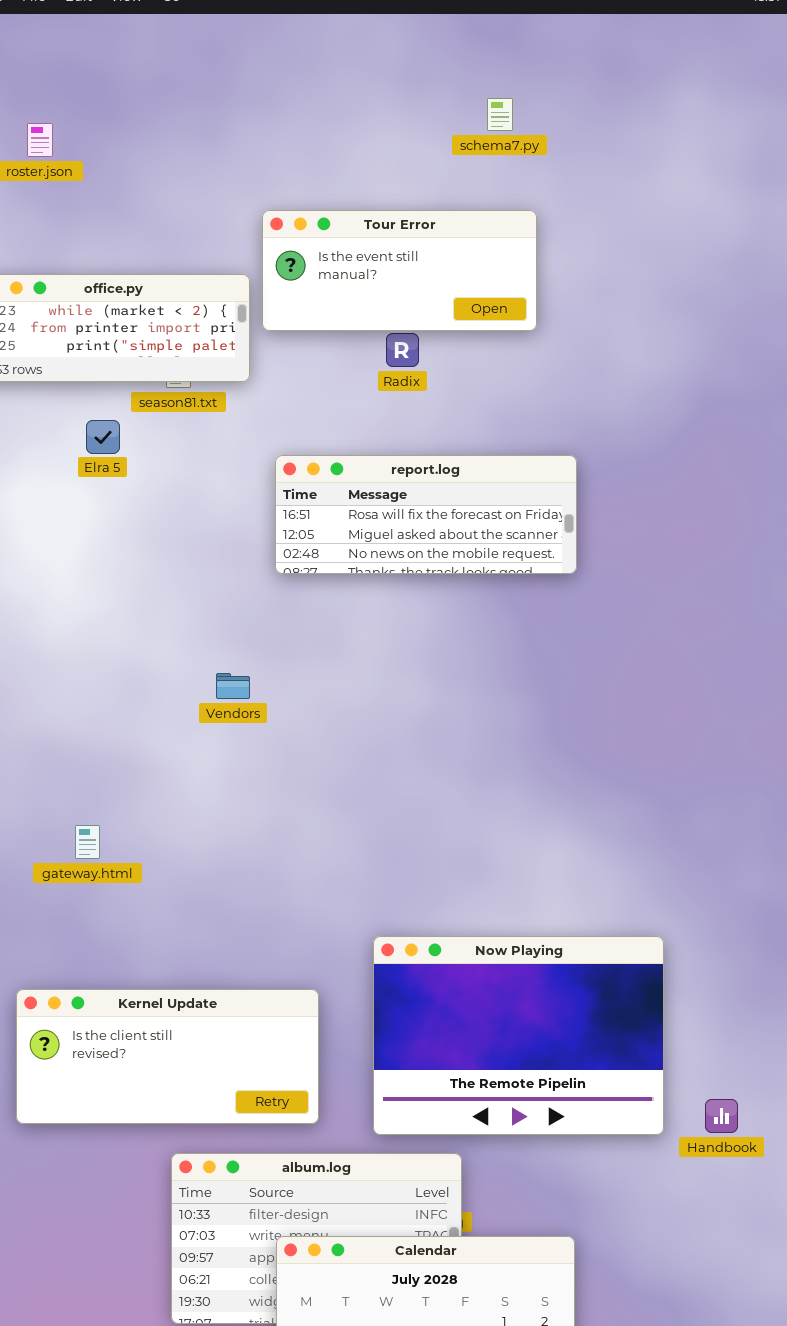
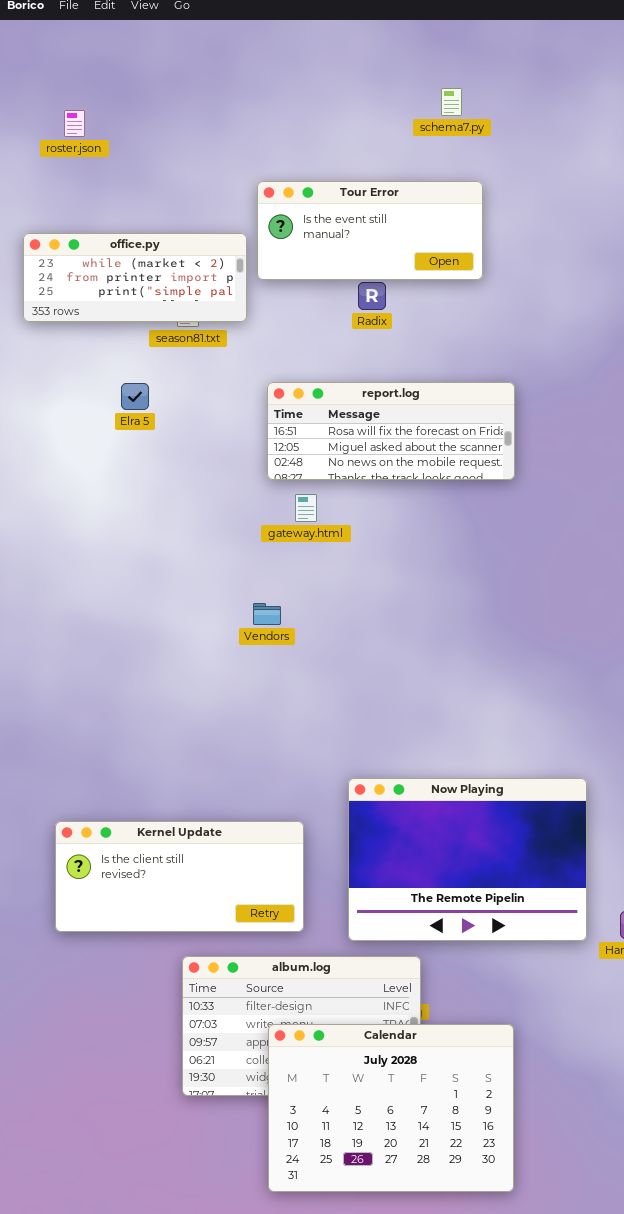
Elra 5: [86,420,120,454] -> [121,383,149,410], moved
Vendors: [216,673,250,699] -> [253,603,281,625], moved
gateway.html: [75,825,100,859] -> [295,494,317,522], moved

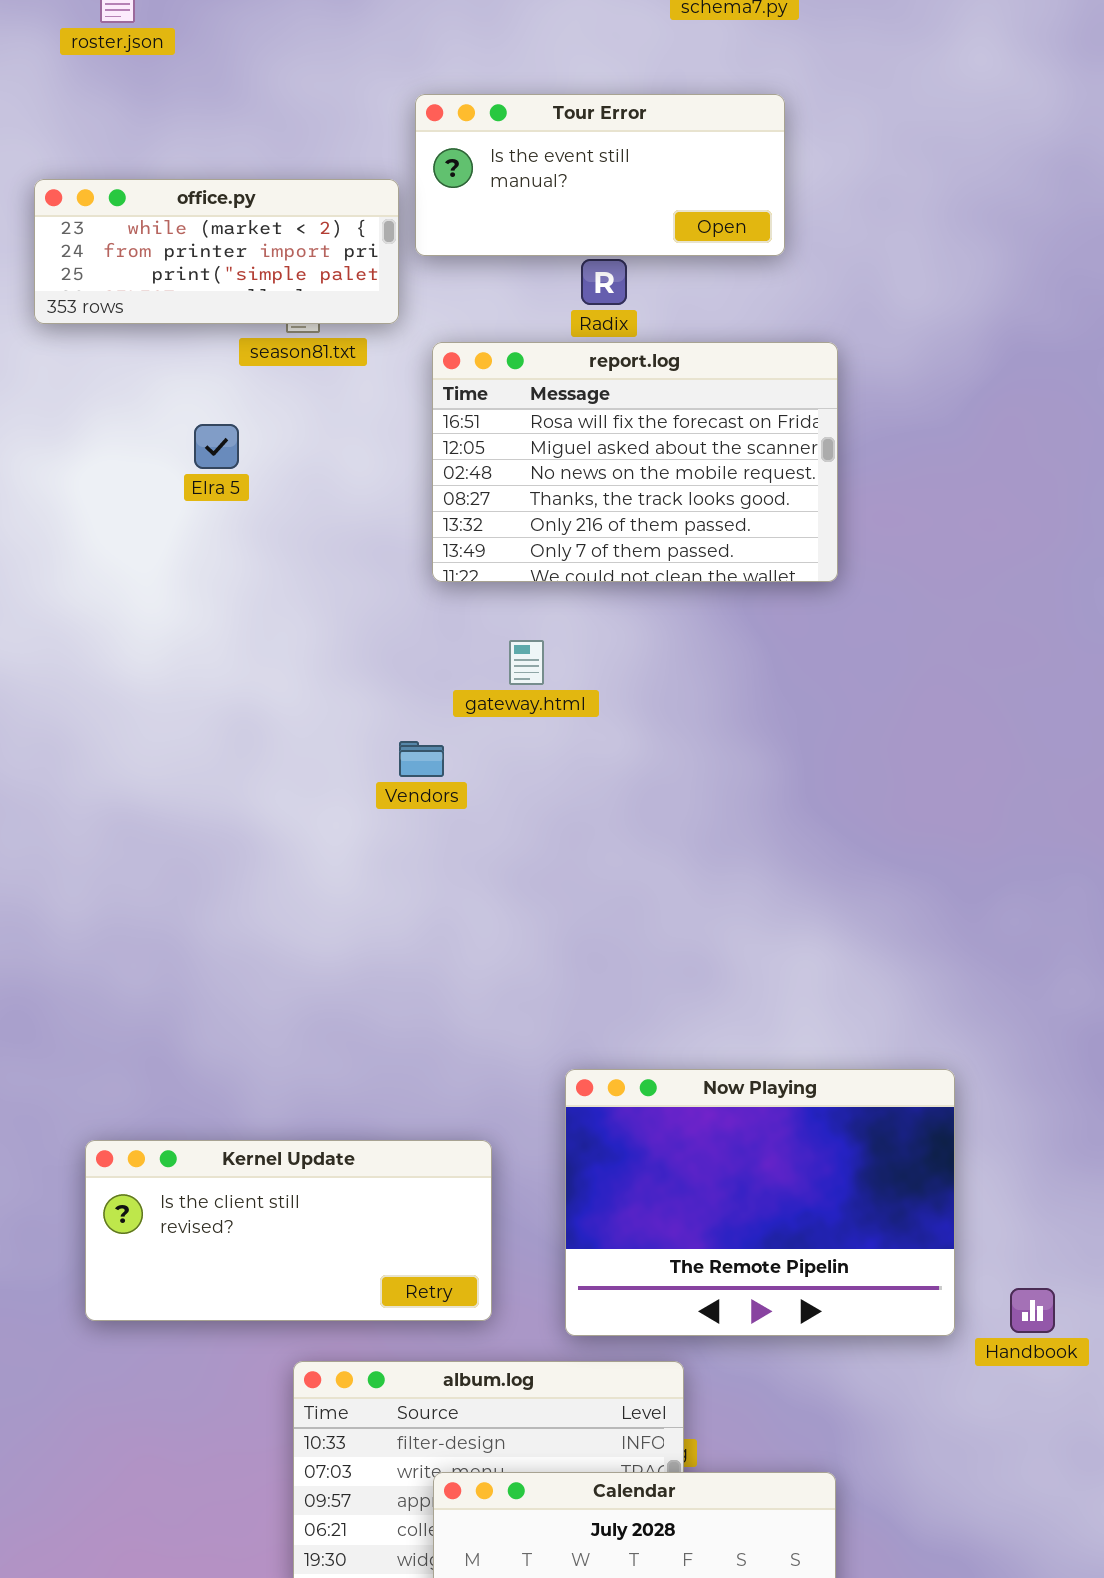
report.log: [267,382,515,480] -> [432,342,838,582], resized
gateway.html: [295,494,317,522] -> [509,640,544,685], moved
Vendors: [253,603,281,625] -> [399,741,444,777], moved

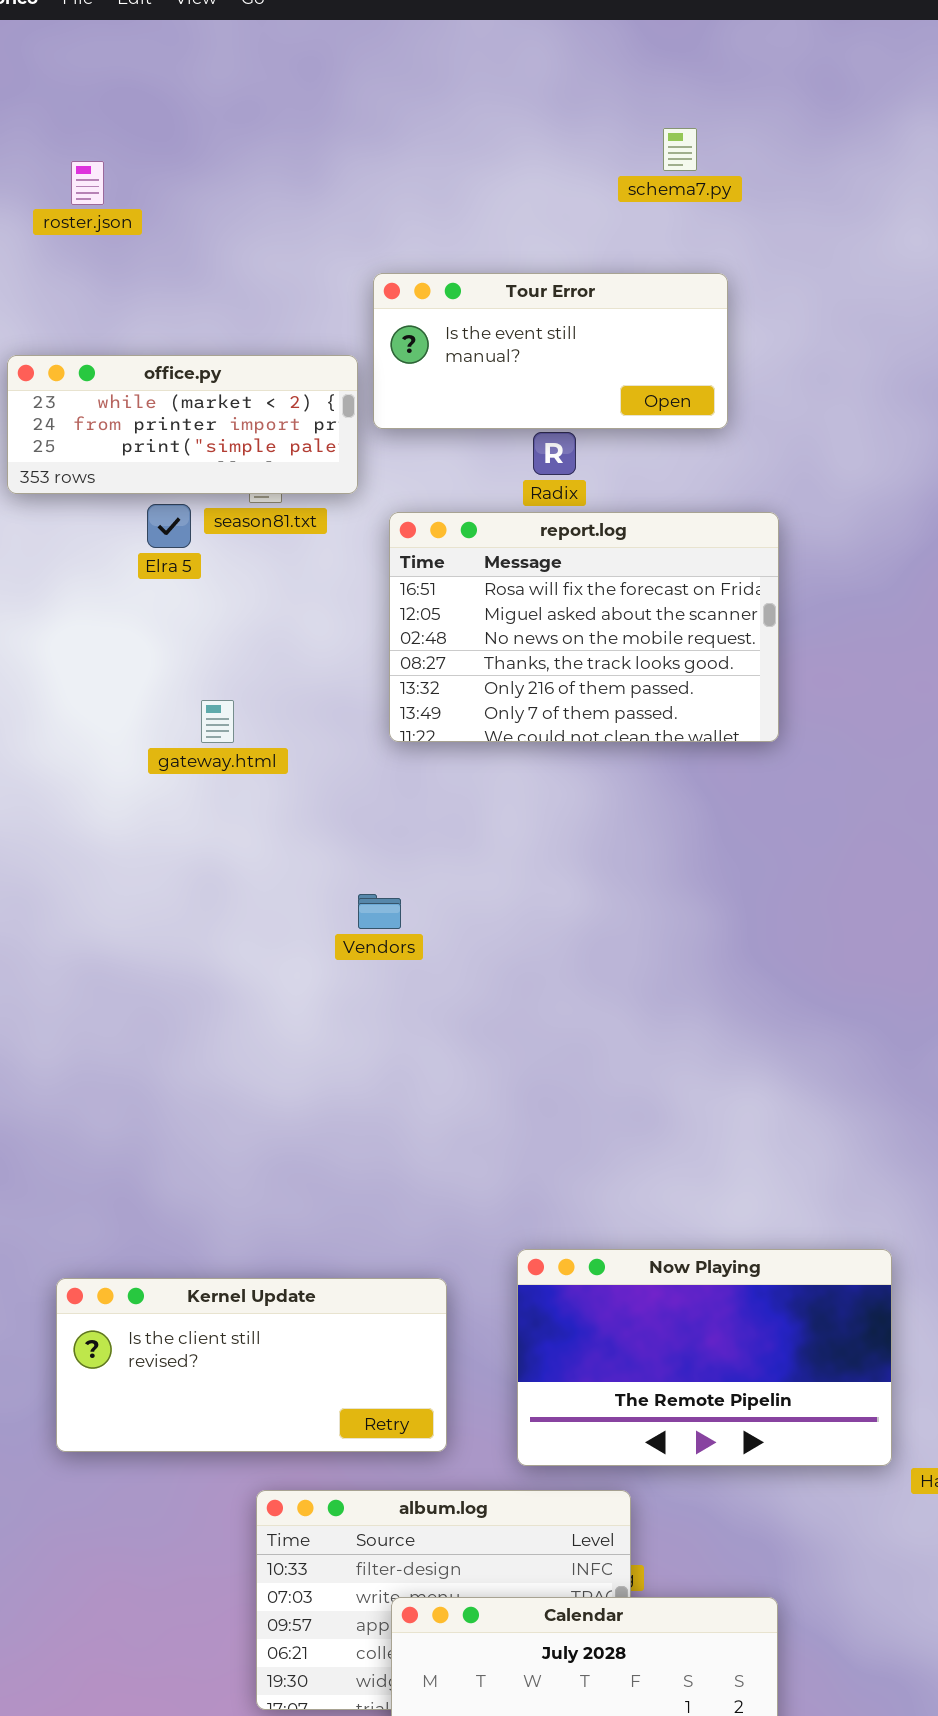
Elra 5: [194,424,239,469] -> [147,504,191,548], moved
gateway.html: [509,640,544,685] -> [201,700,234,743], moved
Now Playing: [565,1069,955,1336] -> [517,1249,892,1466], resized

